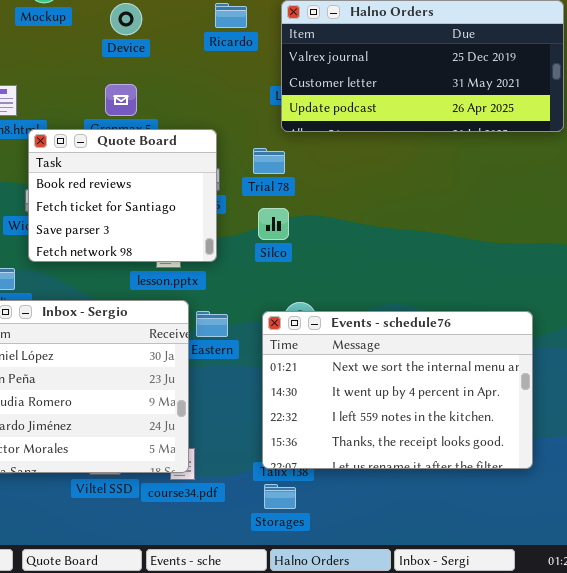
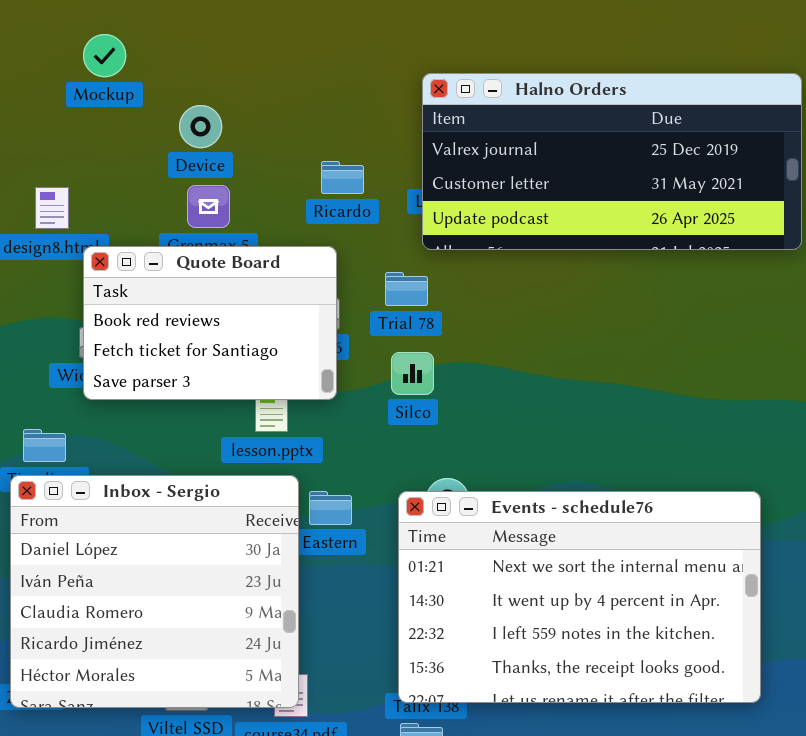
Device: [110,3,142,35] -> [179,105,222,148], moved
Ricardo: [215,3,247,28] -> [321,161,364,194], moved
Quote Board: [28,129,217,262] -> [83,246,337,400], resized

